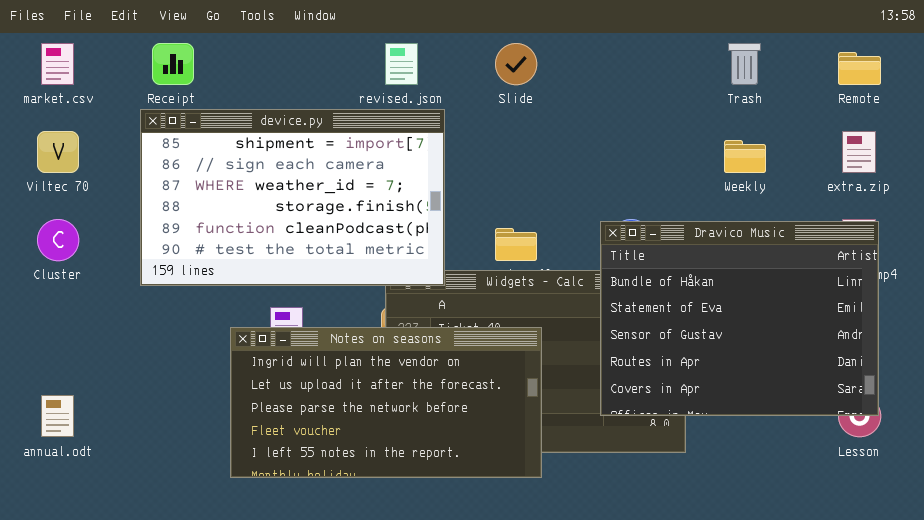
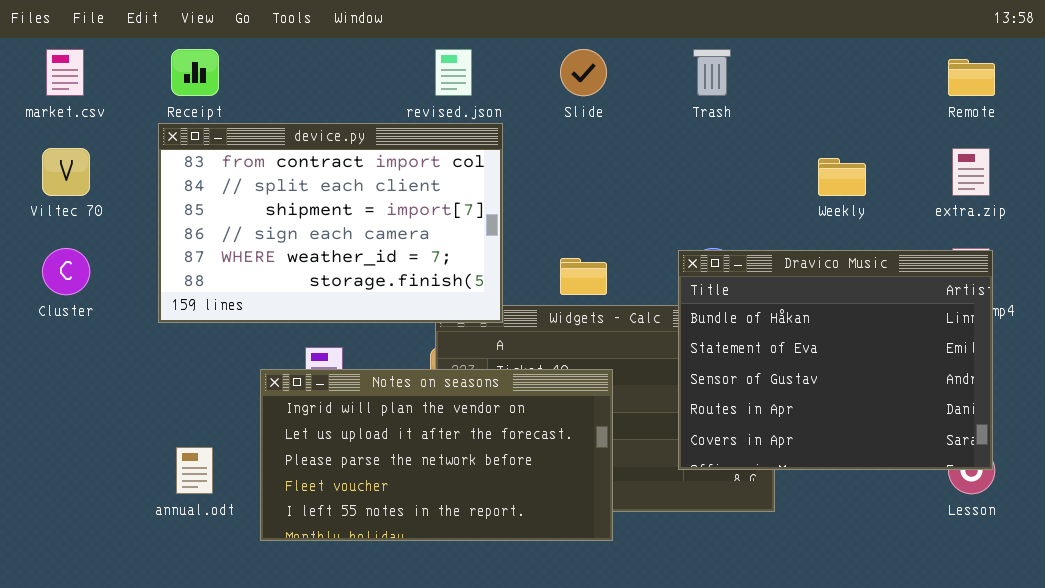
Trash: [728,43,761,85] -> [693,49,731,96], moved
device.py: [140,109,445,286] -> [158,123,503,323], scrolled up 2 rows
annual.odt: [41,395,74,437] -> [176,447,213,494], moved

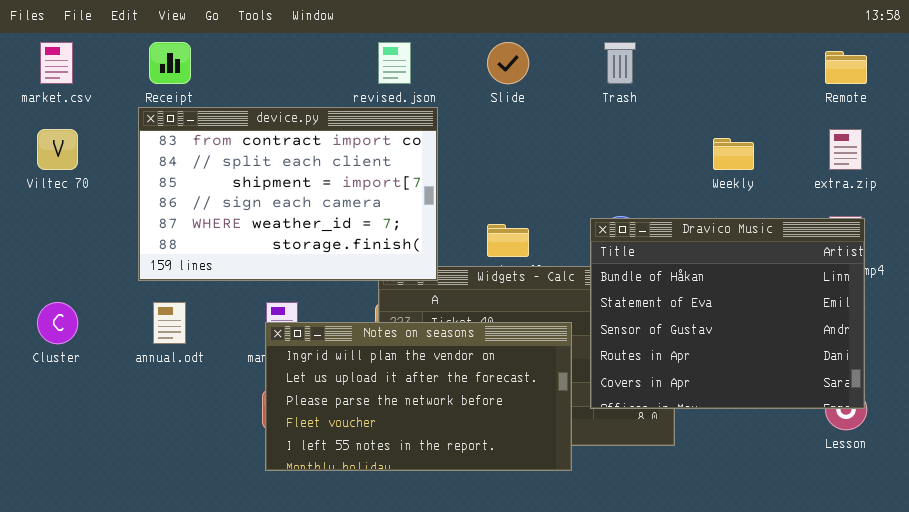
Cluster: [42,248,90,295] -> [37,302,78,344], moved
Notes on seasons: [260,369,613,541] -> [265,322,572,471], moved
annual.odt: [176,447,213,494] -> [153,302,186,344], moved

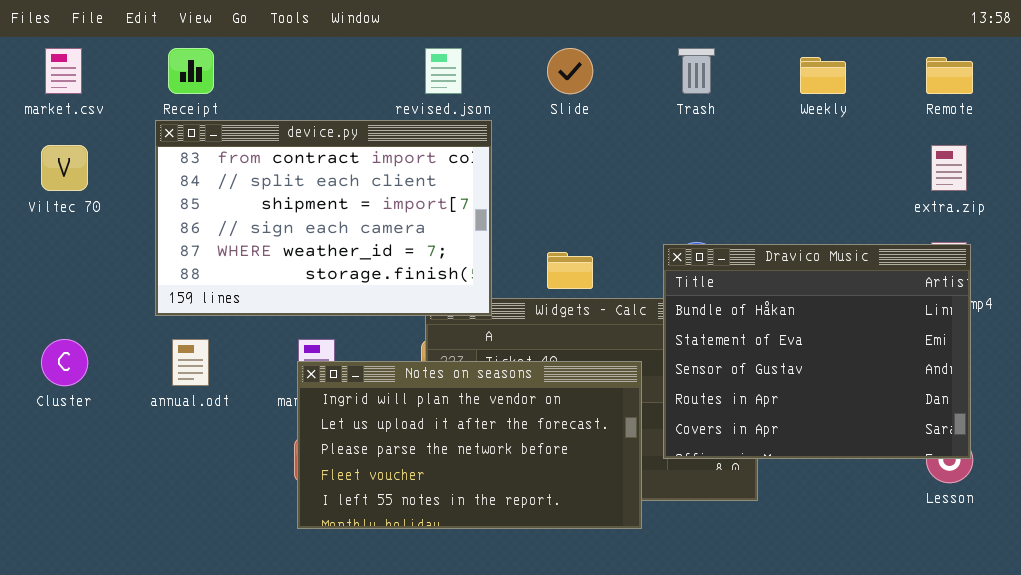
Weekly: [713,138,754,170] -> [800,57,846,94], moved

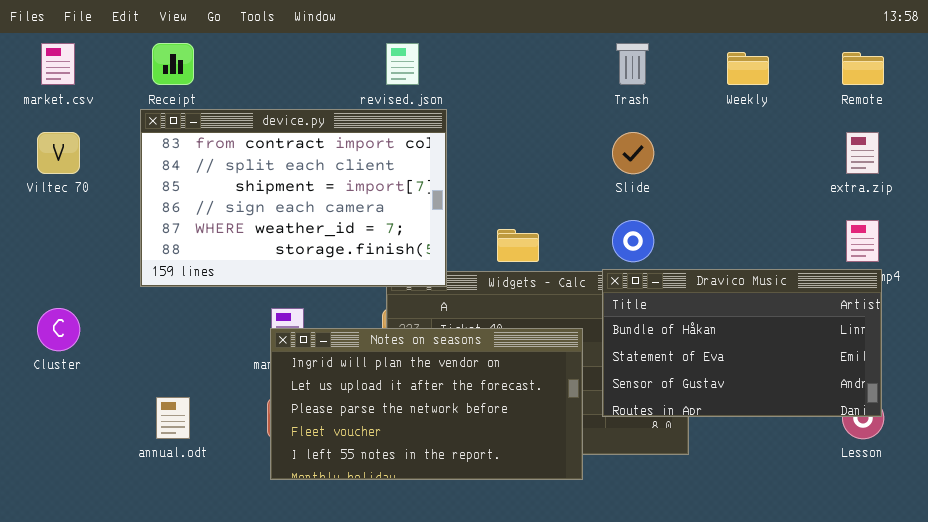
Slide: [547,48,593,94] -> [612,132,654,174], moved
Dravico Music: [663,244,971,459] -> [602,269,882,417], resized
annual.odt: [172,339,209,386] -> [156,397,190,439], moved

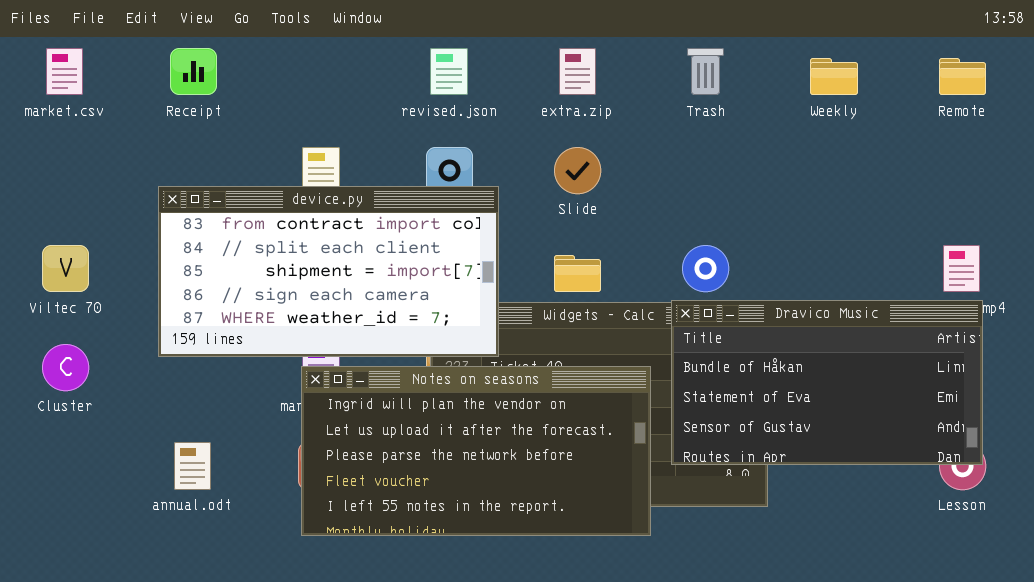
device.py: [140,109,447,287] -> [158,186,499,357], moved, resized
Viltec 70: [37,132,80,174] -> [42,245,89,292], moved
Slide: [612,132,654,174] -> [554,147,601,194], moved
extra.zip: [846,132,879,174] -> [559,48,596,95], moved

